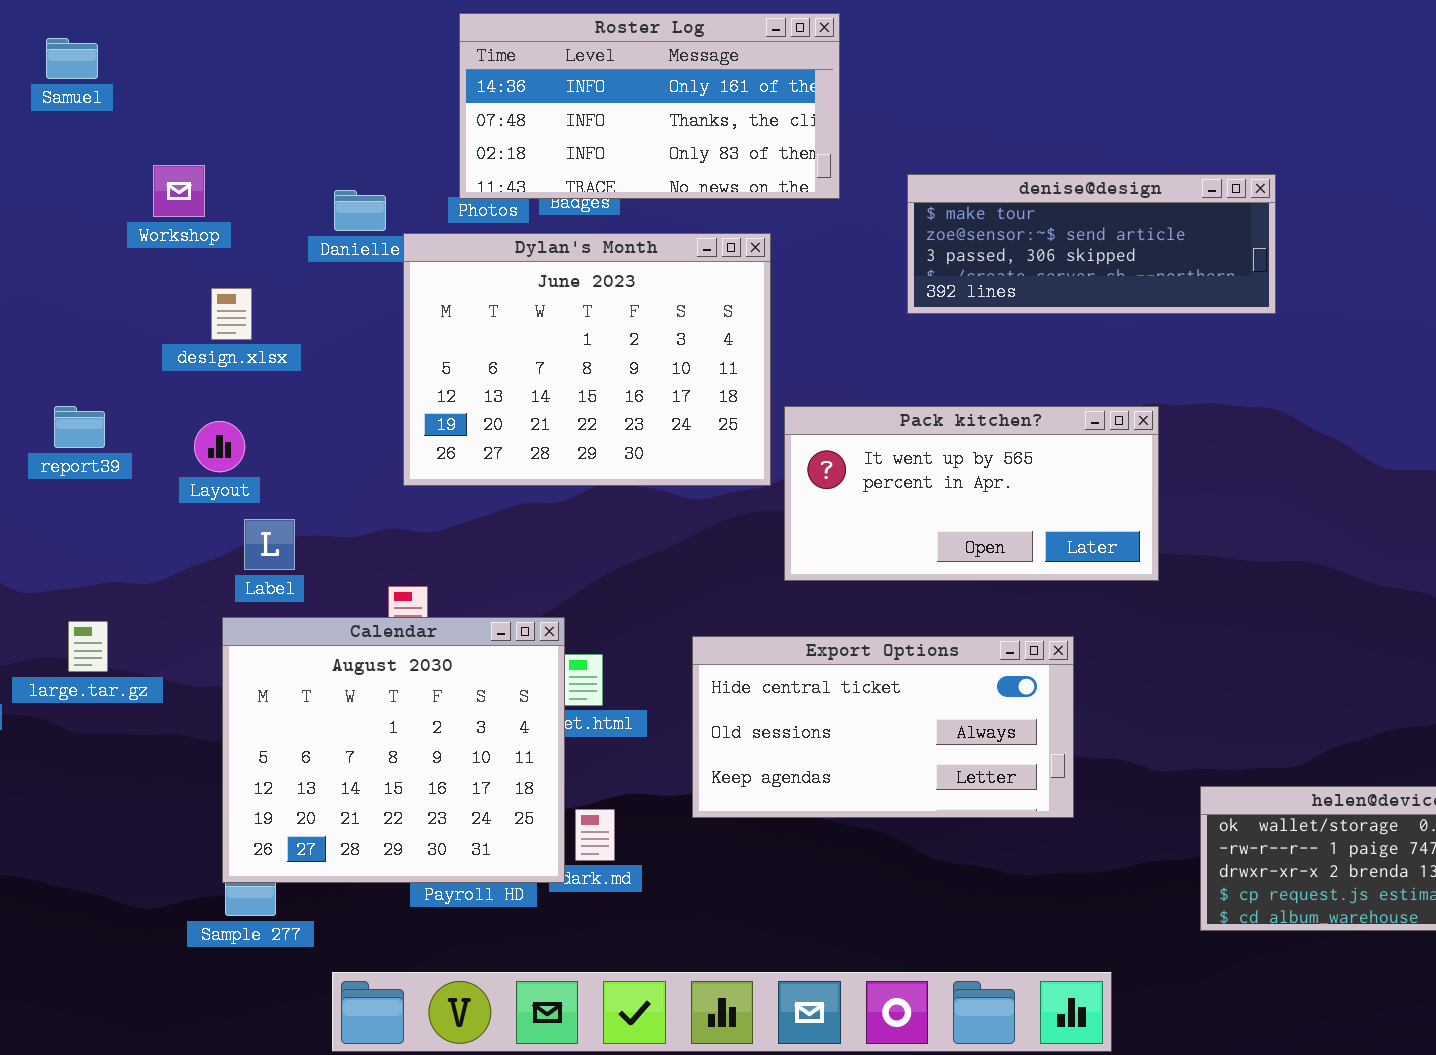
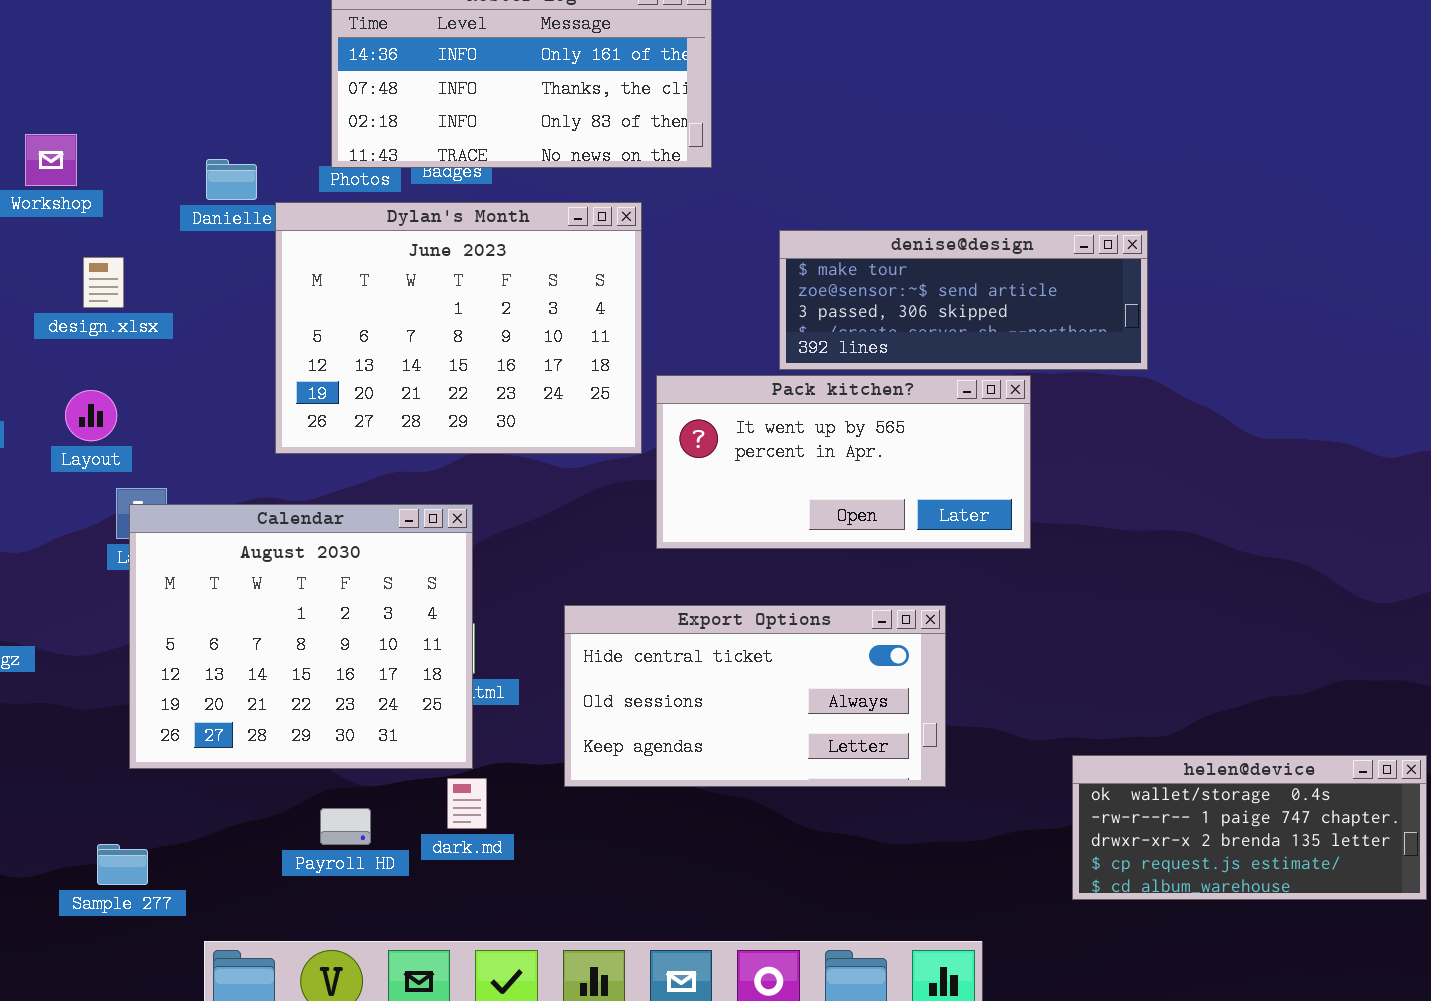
denise@design: [907,174,1276,314] -> [779,230,1148,370], moved
Calendar: [222,617,565,883] -> [129,504,473,769], moved

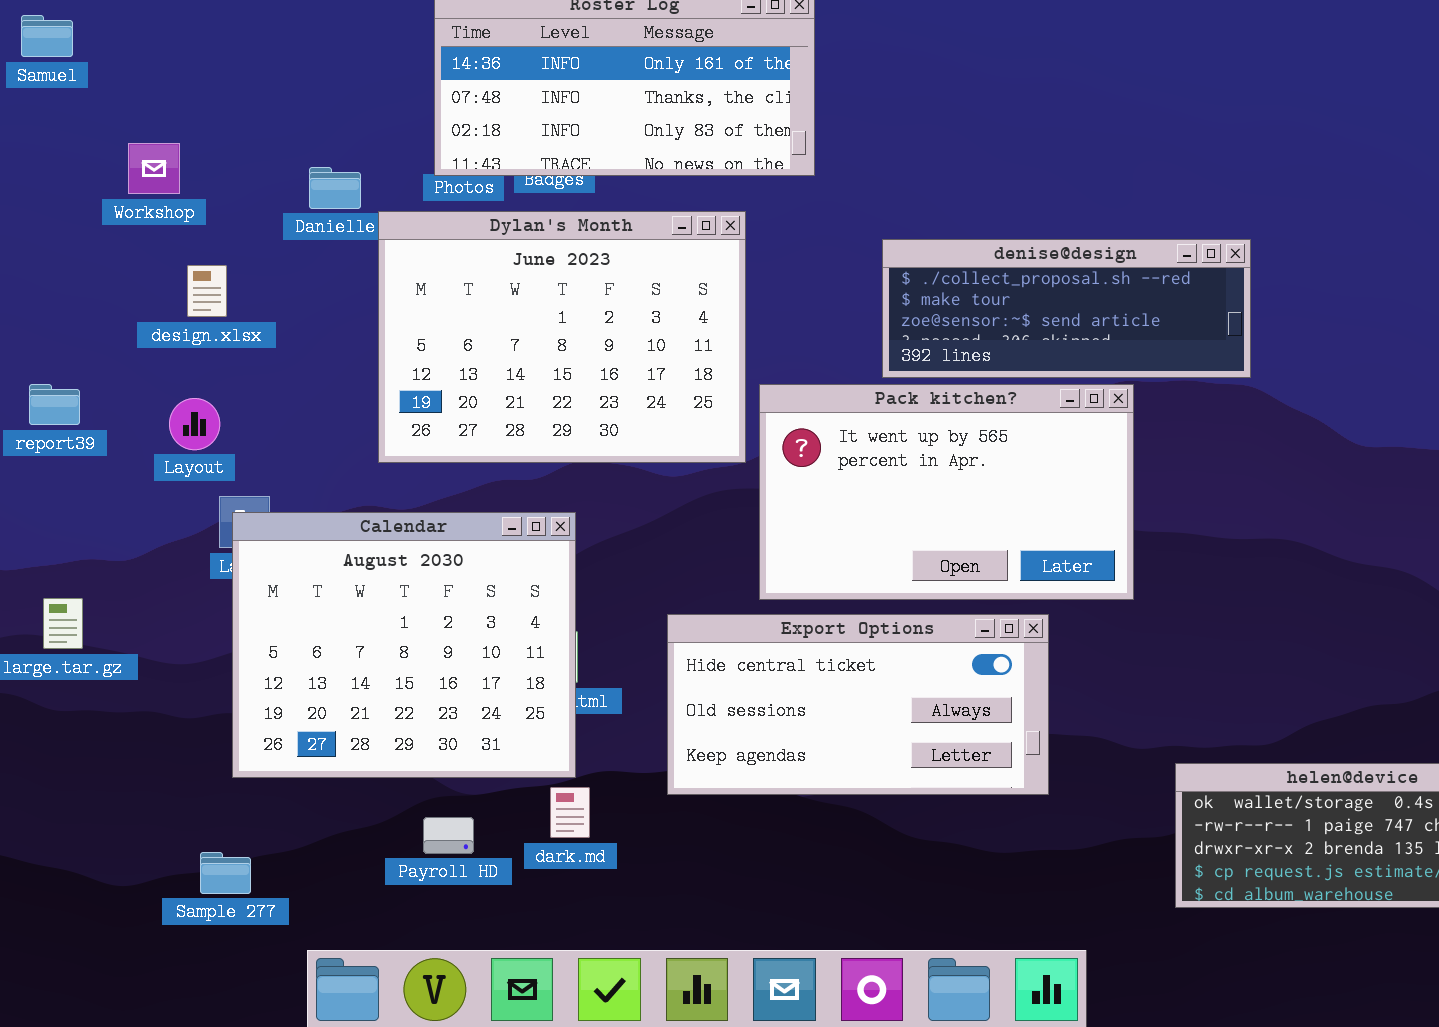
denise@design: [779,230,1148,370] -> [882,239,1251,378], scrolled up 1 row
Pack kitchen?: [656,375,1031,549] -> [759,384,1134,600], resized

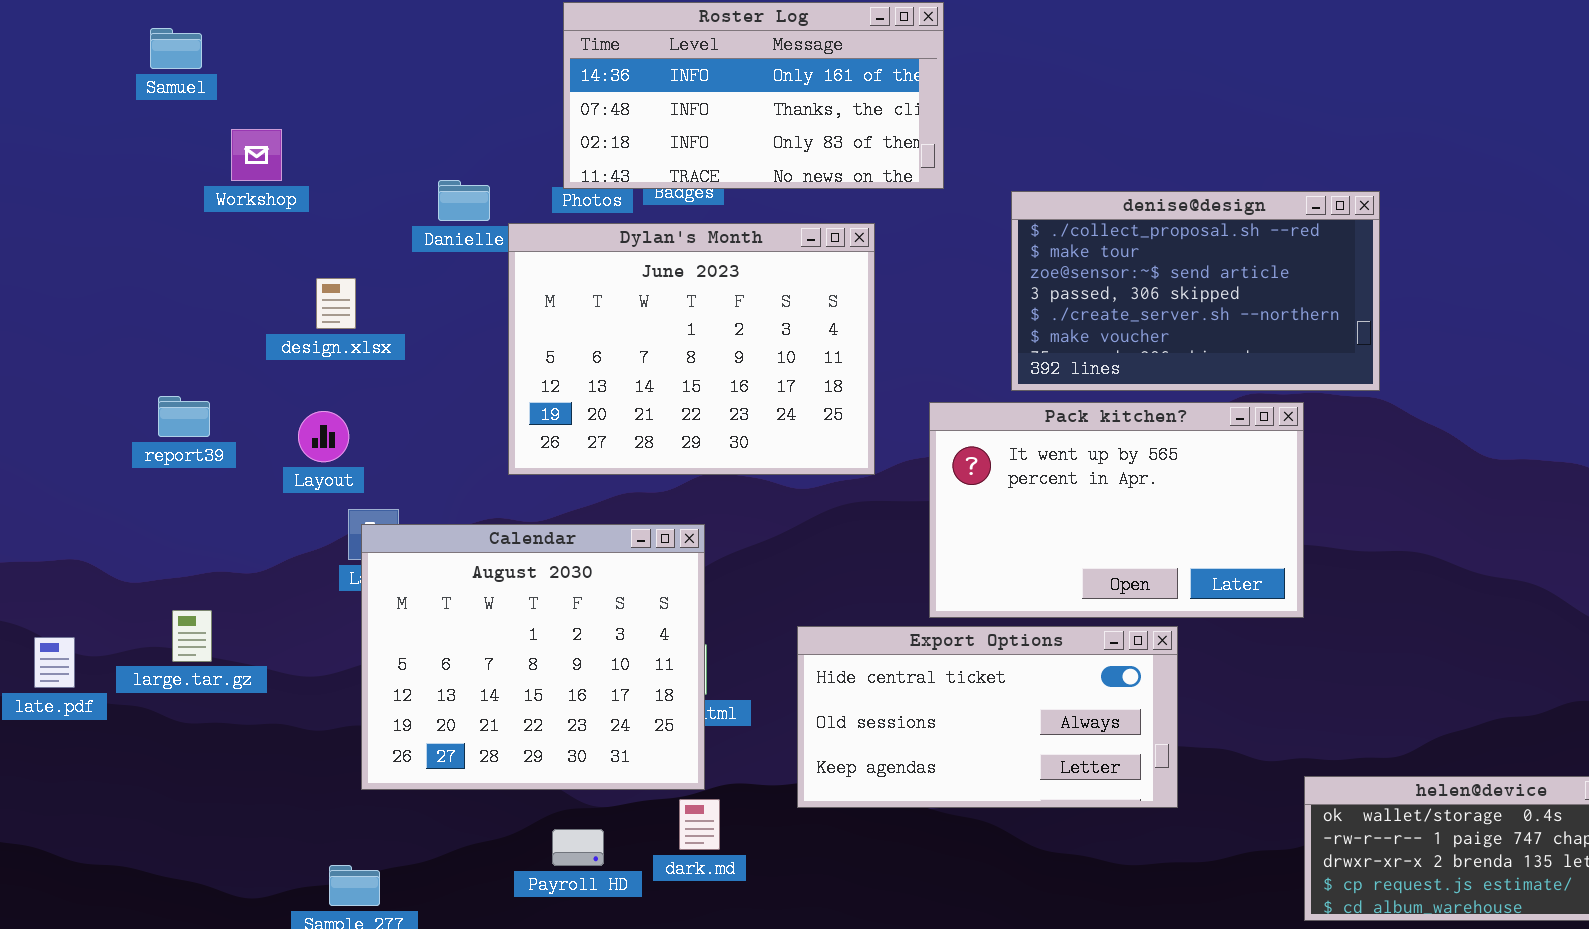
Workshop: [128,143,180,194] -> [231,129,282,181], moved
denise@design: [882,239,1251,378] -> [1011,191,1380,391], resized
Pack kitchen?: [759,384,1134,600] -> [929,402,1304,618], moved

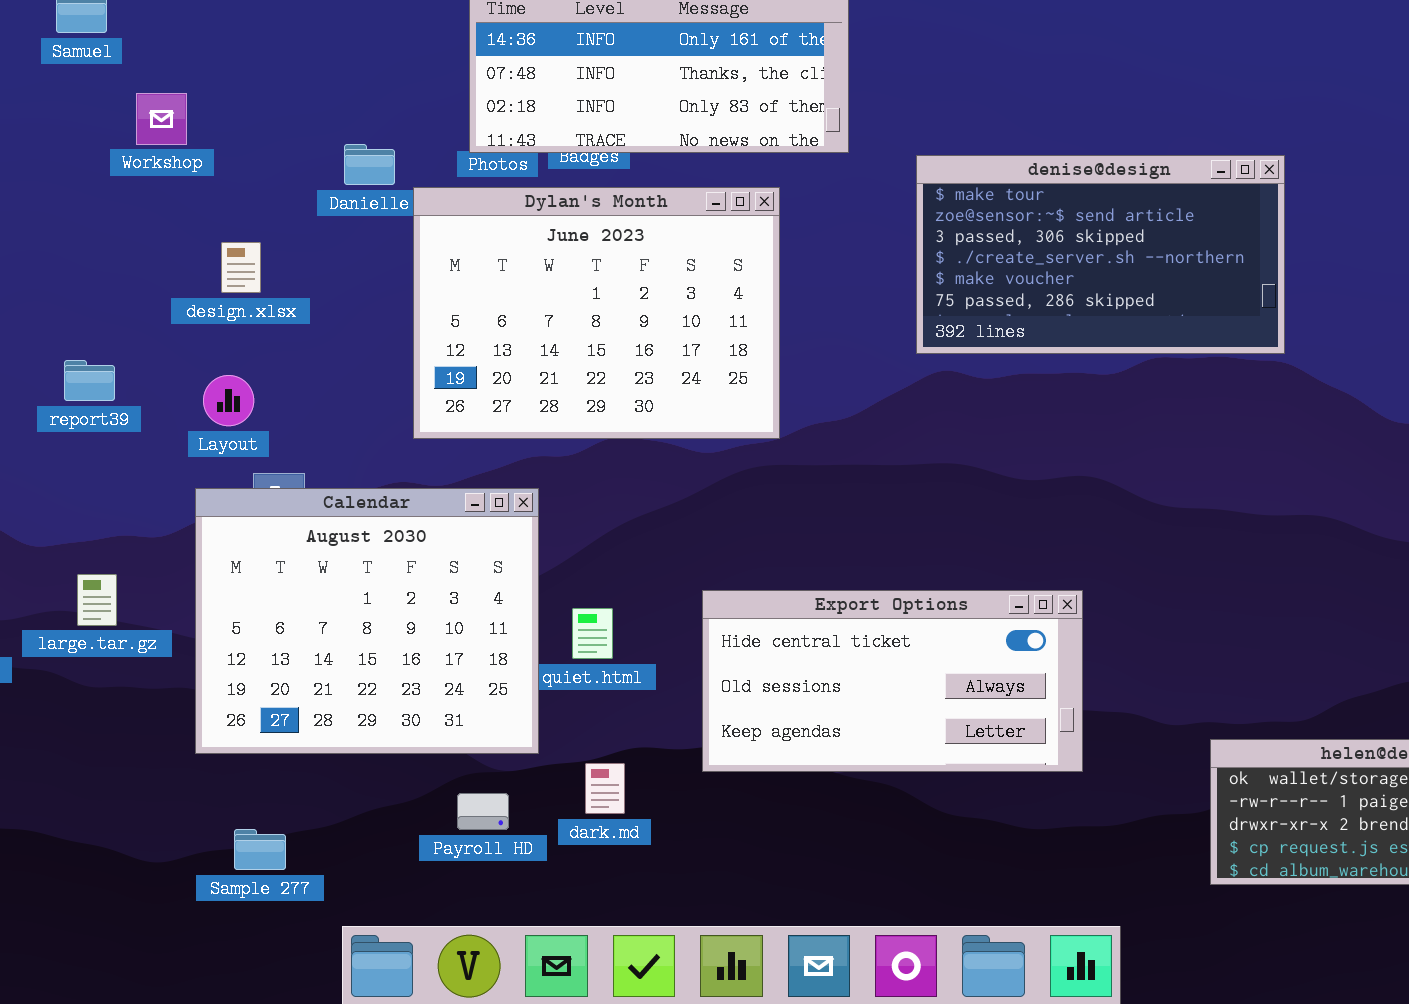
denise@design: [1011,191,1380,391] -> [916,155,1285,354], scrolled down 1 row
Pack kitchen?: [929,402,1304,618] -> none, closed
Calendar: [361,524,705,790] -> [195,488,539,754], moved

